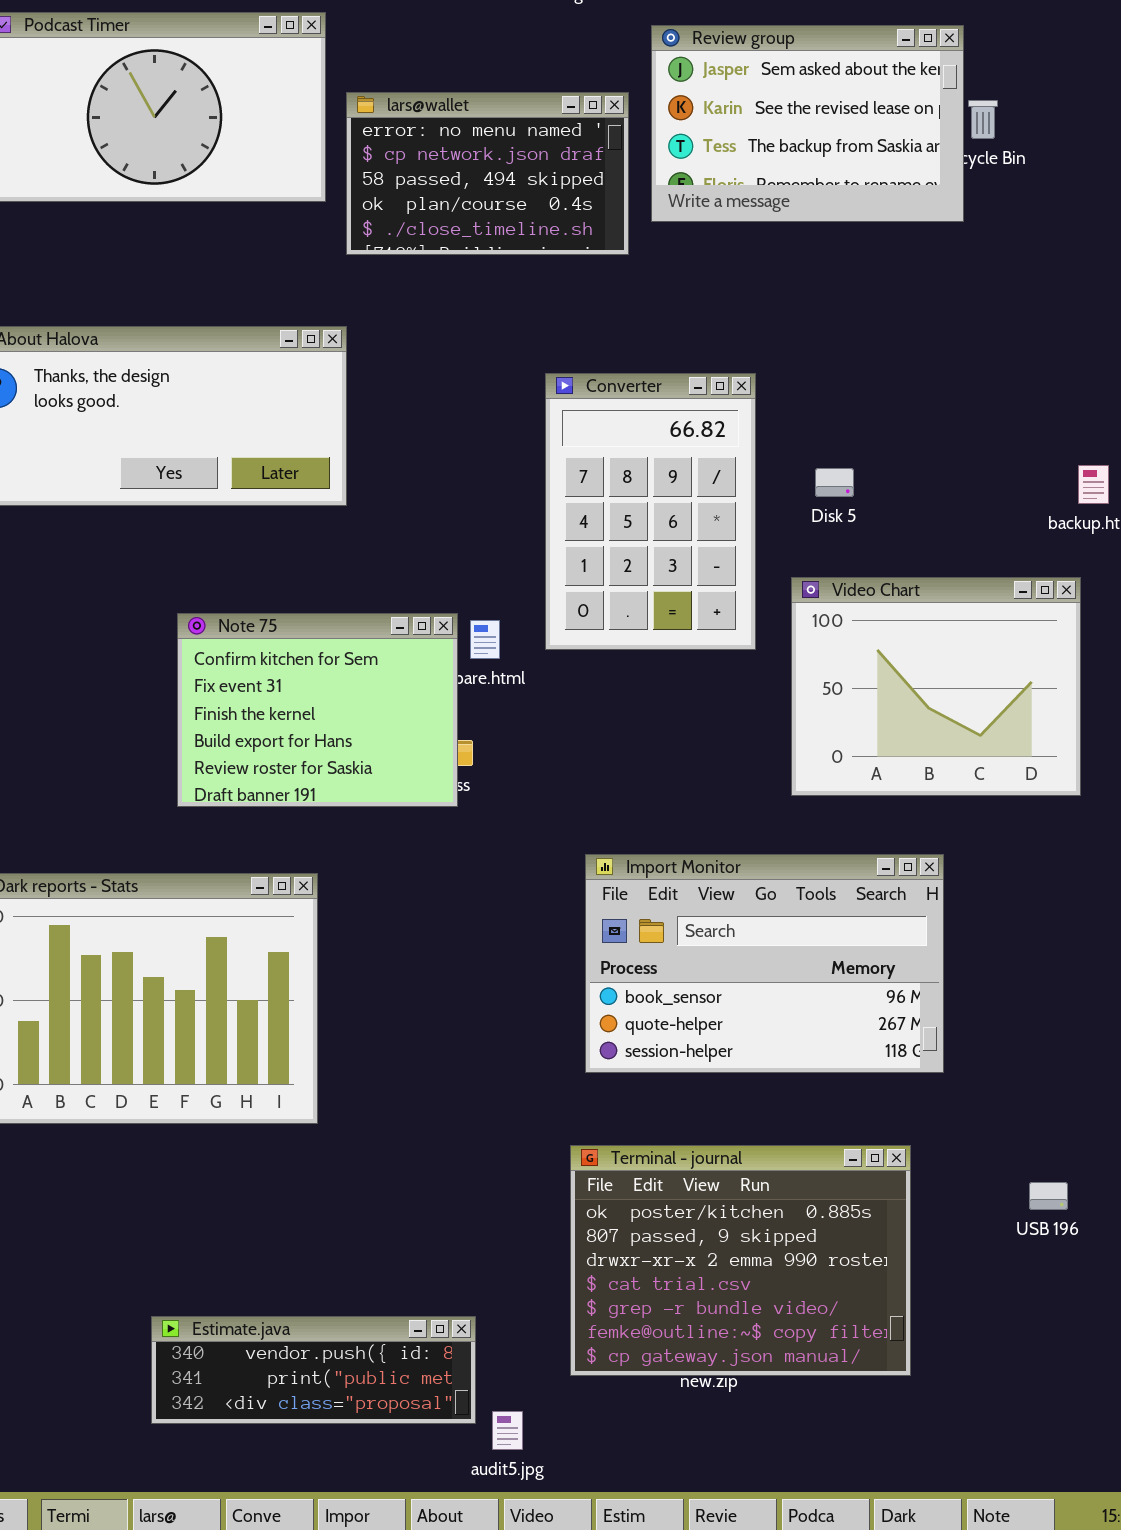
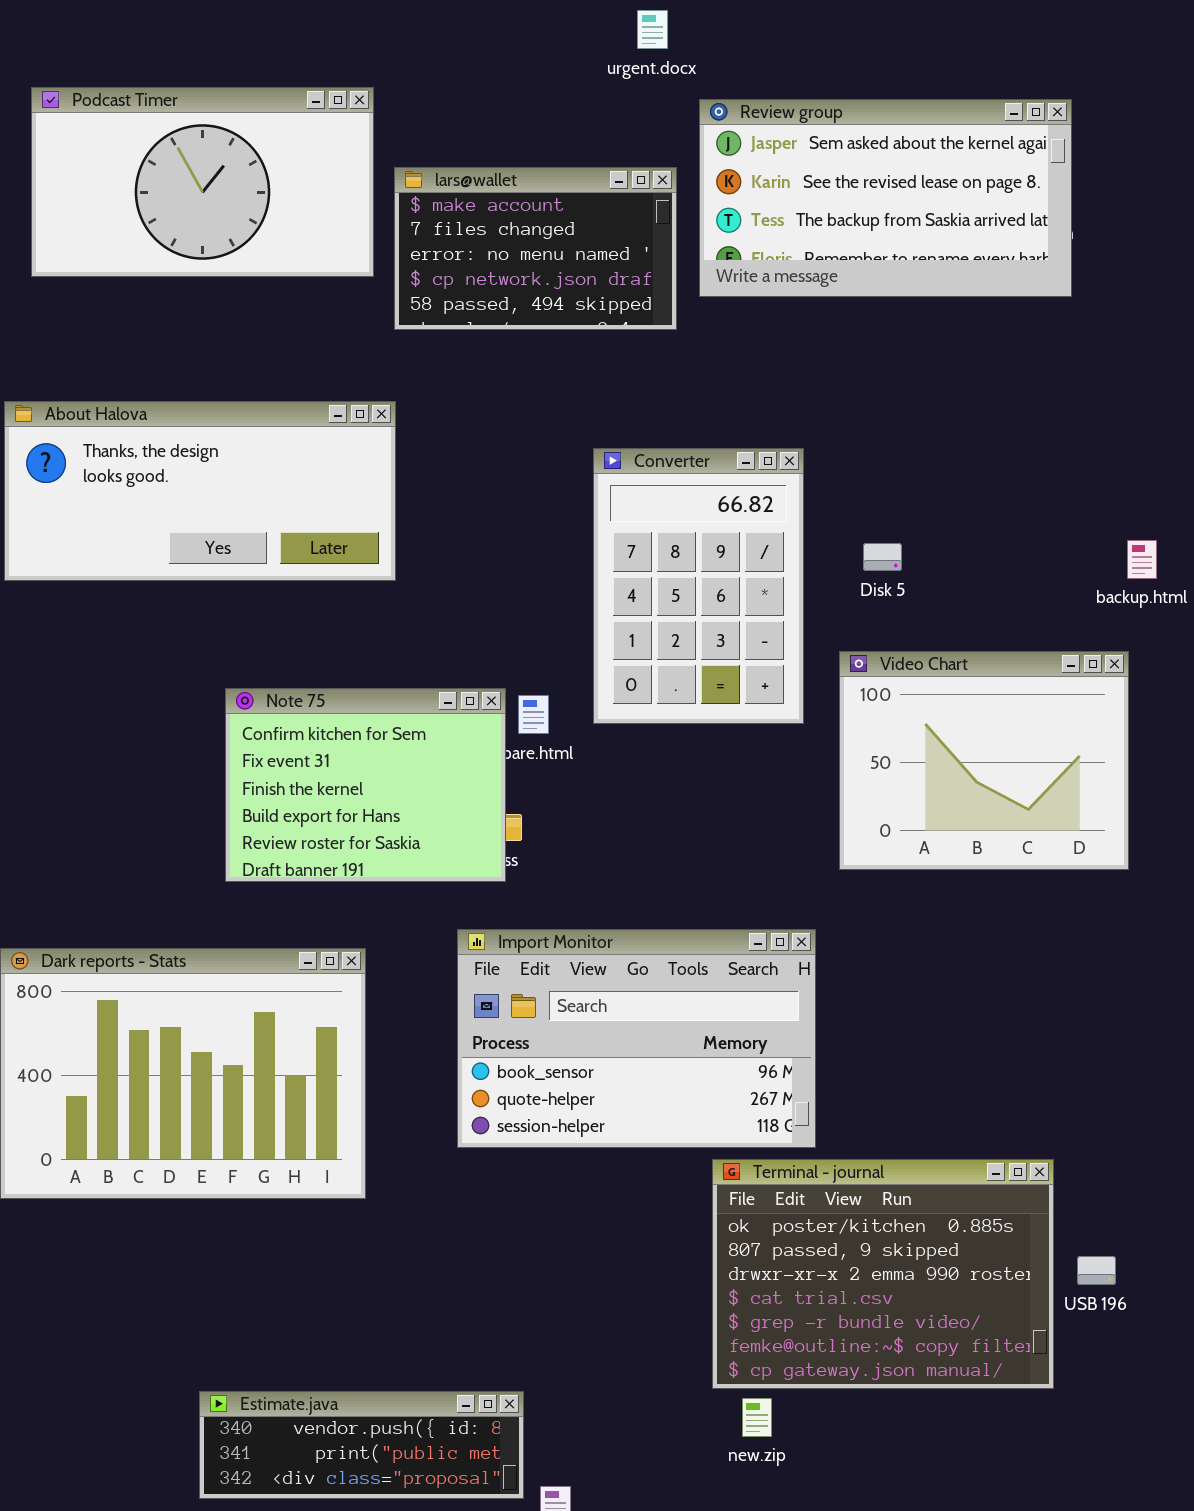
Review group: [651,25,964,222] -> [699,99,1072,297], resized
lars@wallet: [346,92,629,255] -> [394,167,677,330], scrolled up 2 rows
Import Monitor: [585,854,944,1073] -> [457,929,816,1148], moved
Terminal - journal: [570,1145,911,1376] -> [712,1159,1054,1389], moved

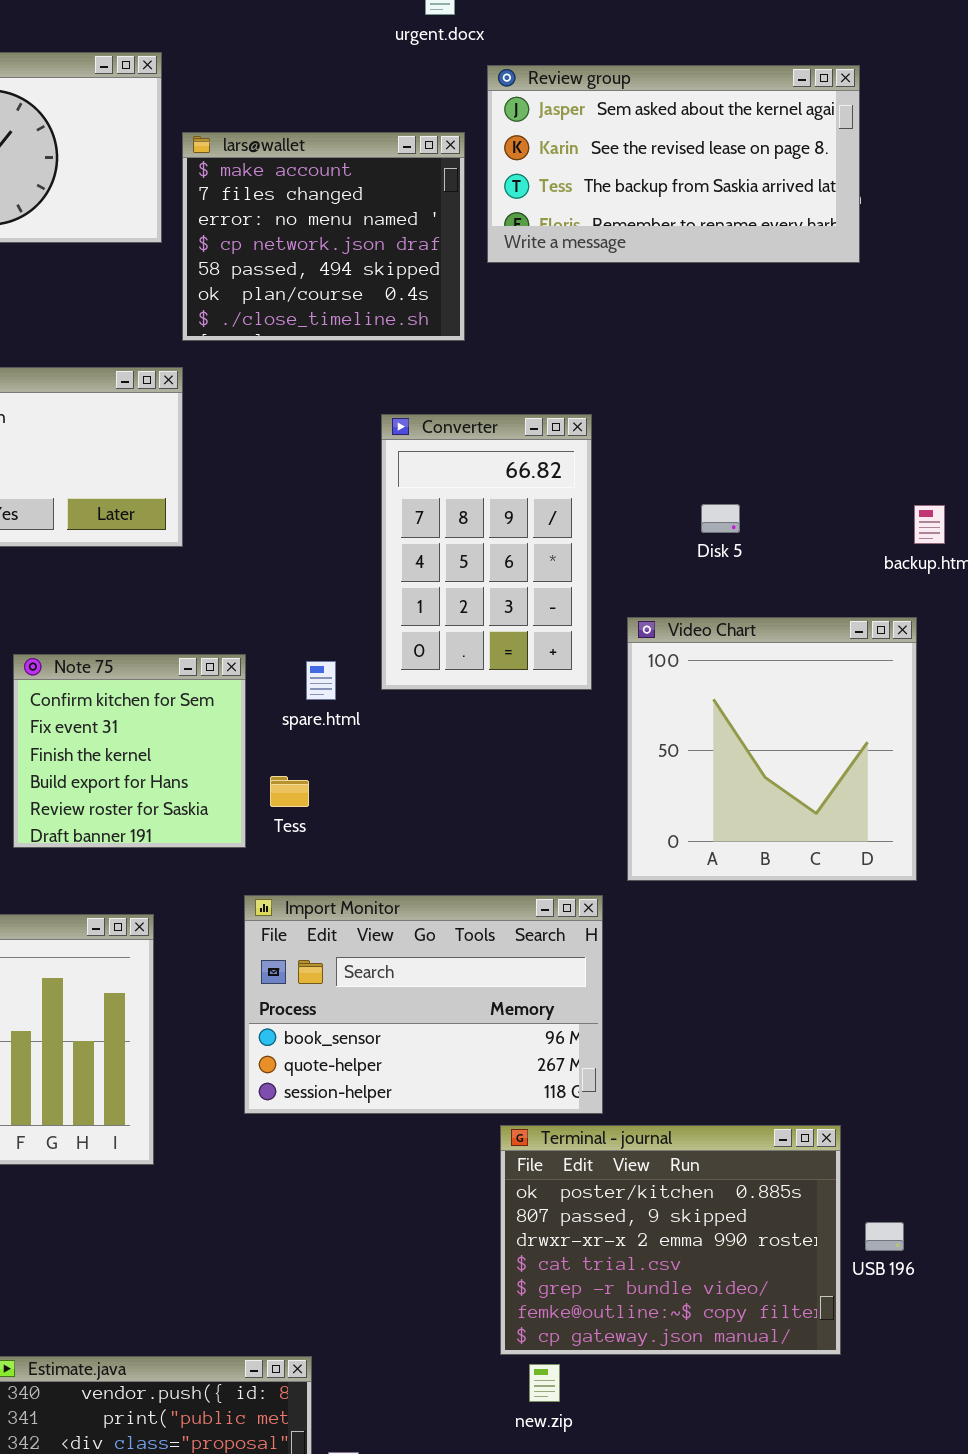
lars@wallet: [394,167,677,330] -> [182,132,465,341], resized
Disk 5: [863,543,902,571] -> [701,504,740,533], moved
Video Chart: [839,651,1129,870] -> [627,617,917,881], resized
Note 75: [225,688,506,882] -> [13,654,246,848], resized

